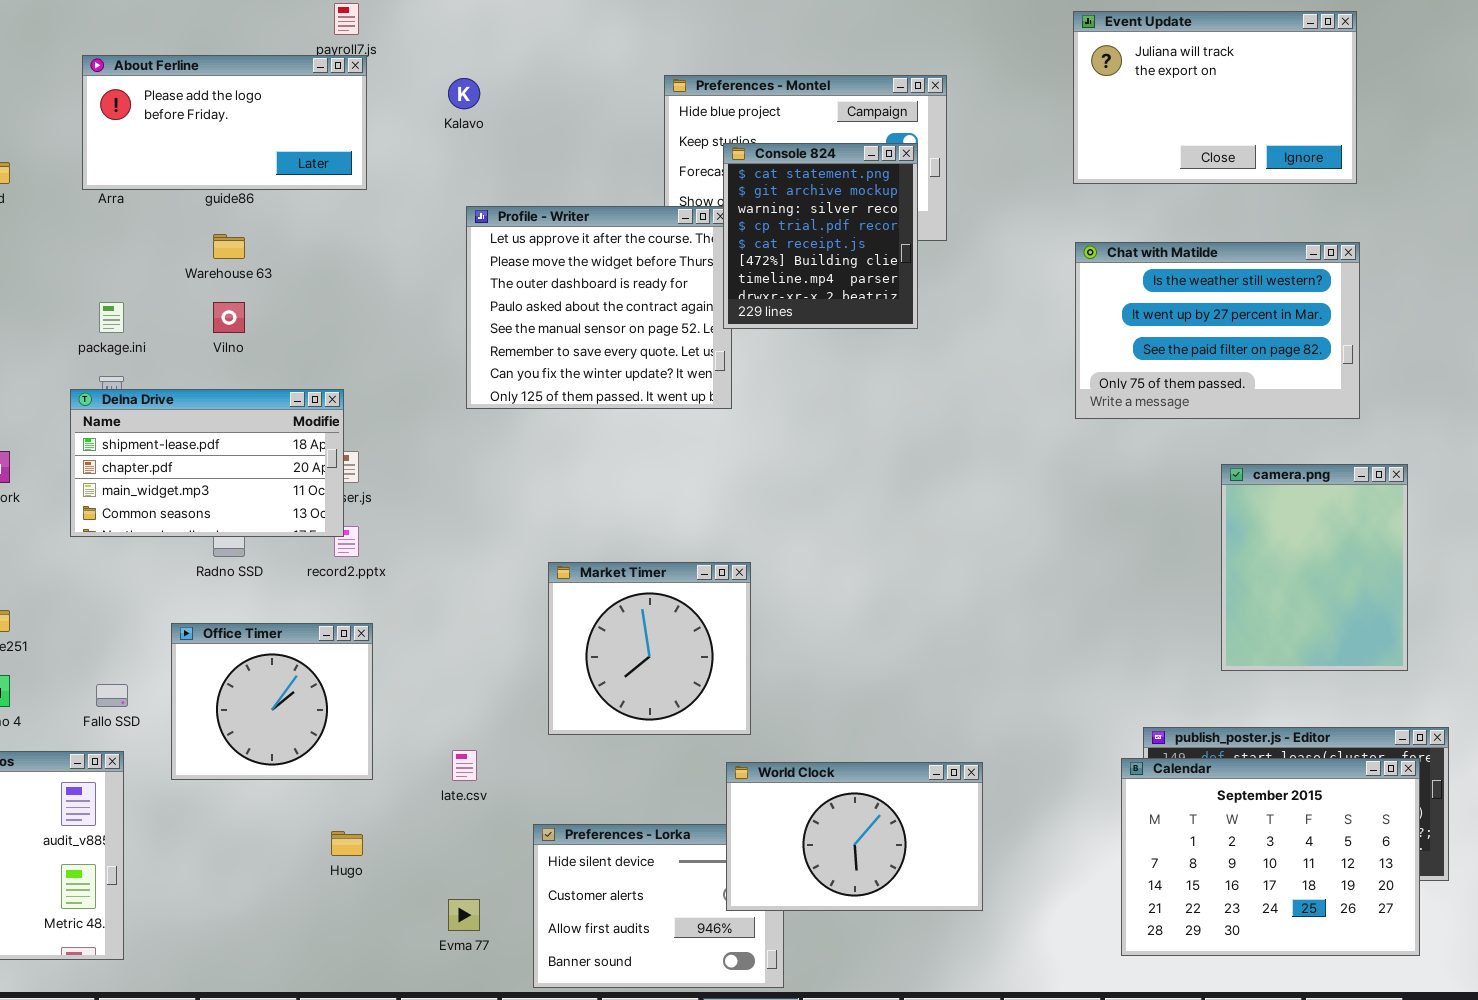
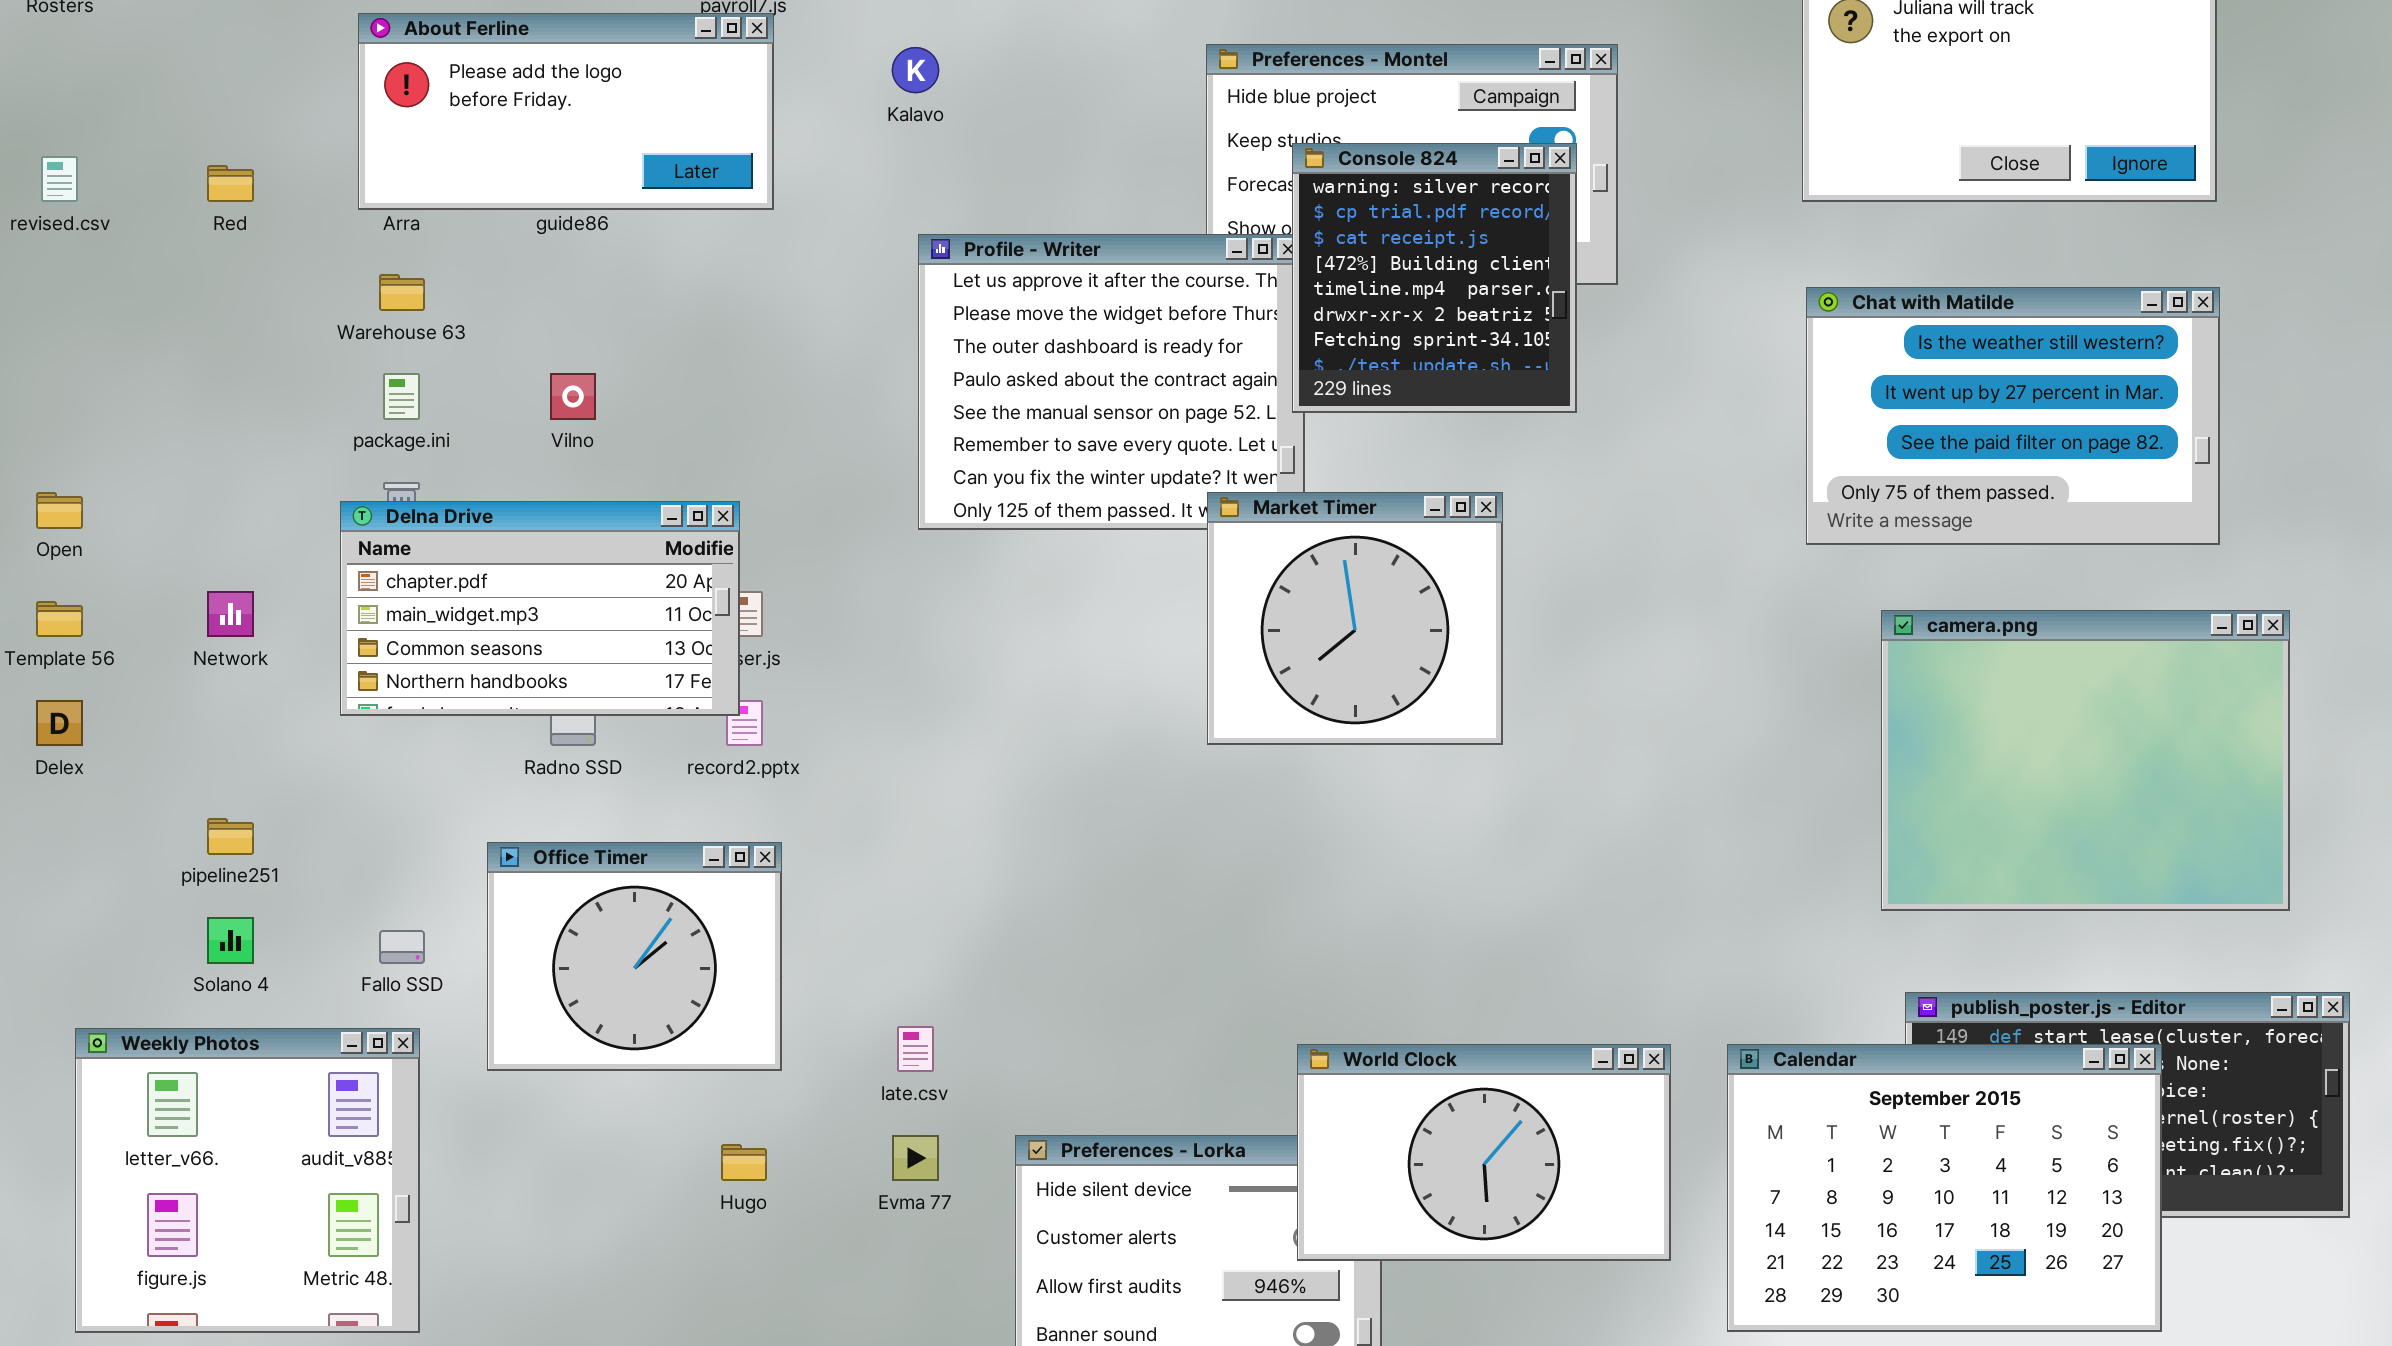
Console 824: [723,143,918,329] -> [1292,143,1577,413], scrolled down 2 rows
Warehouse 63: [213,234,245,259] -> [379,274,425,311], moved
Delna Drive: [70,389,344,537] -> [340,501,740,716], scrolled down 1 row
camera.png: [1221,464,1408,671] -> [1881,610,2290,911], resized
Market Timer: [548,562,751,735] -> [1207,492,1503,745], moved
Calendar: [1121,758,1420,956] -> [1727,1044,2162,1332], moved
Evma 77: [448,899,480,931] -> [892,1135,939,1181], moved

